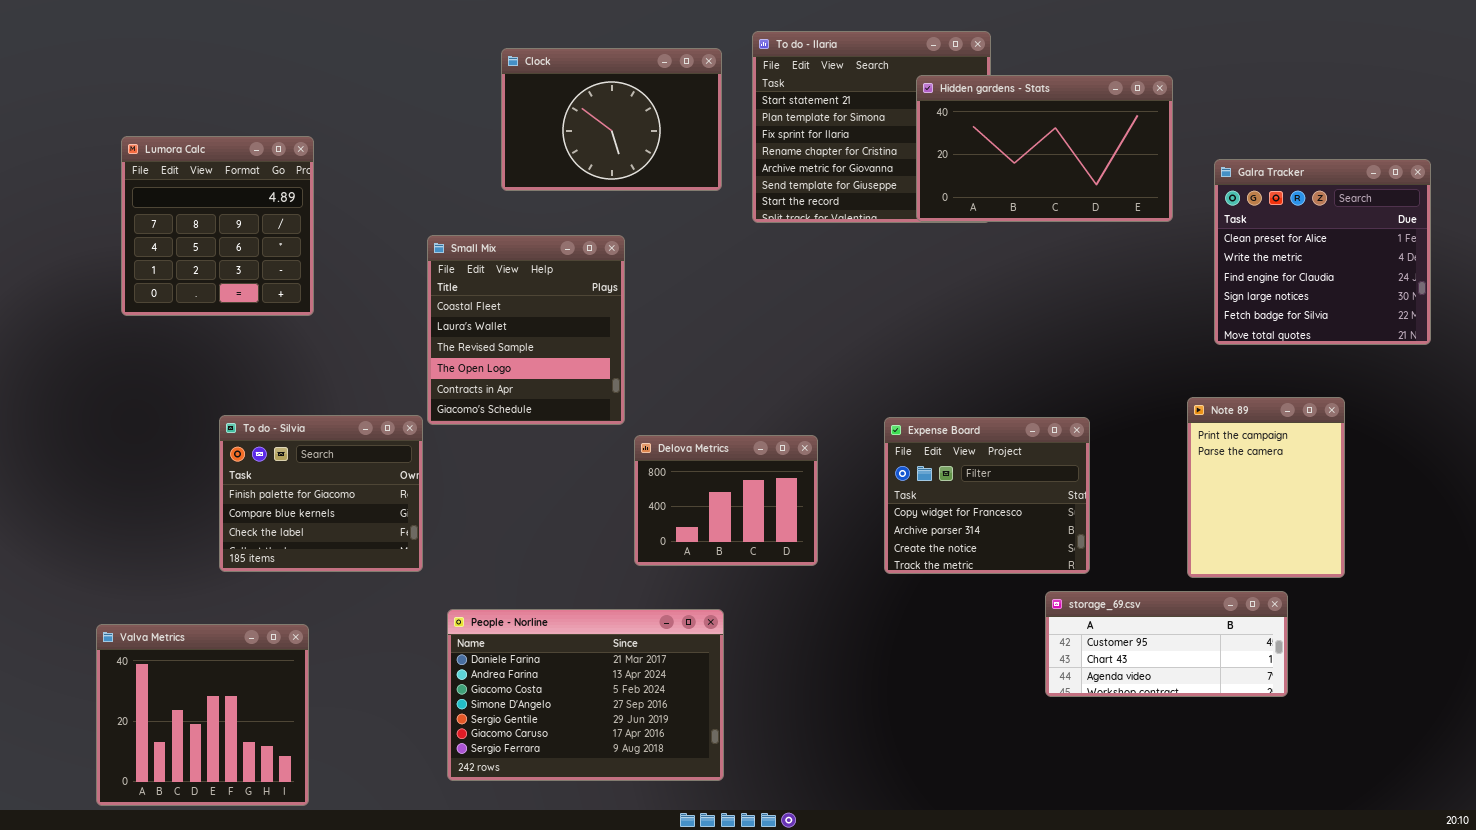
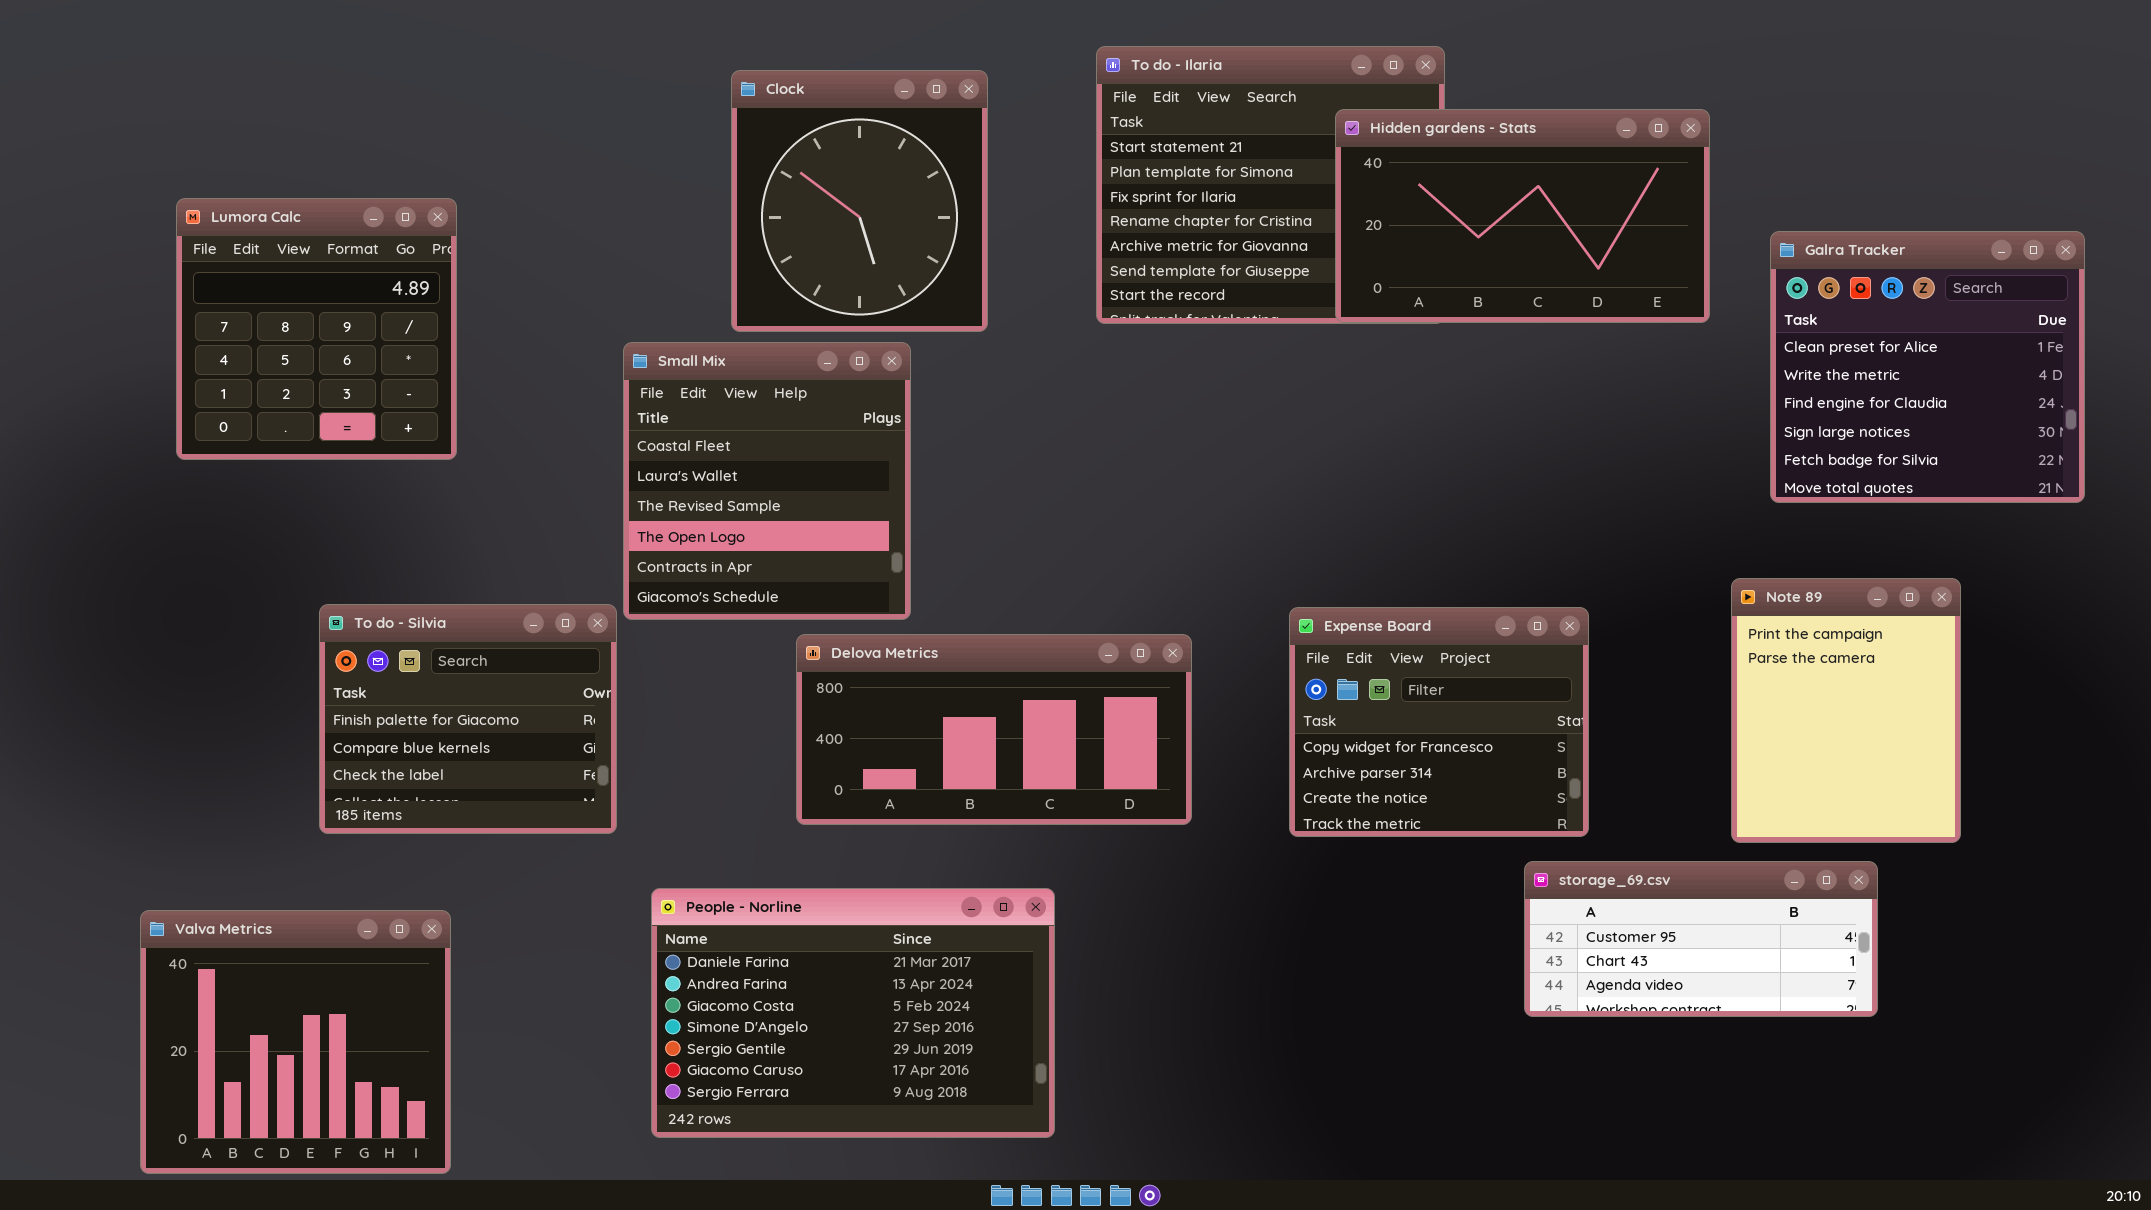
Clock: [501,48,722,191] -> [731,70,988,332], resized
Delova Metrics: [634,435,818,566] -> [796,634,1192,825], resized

